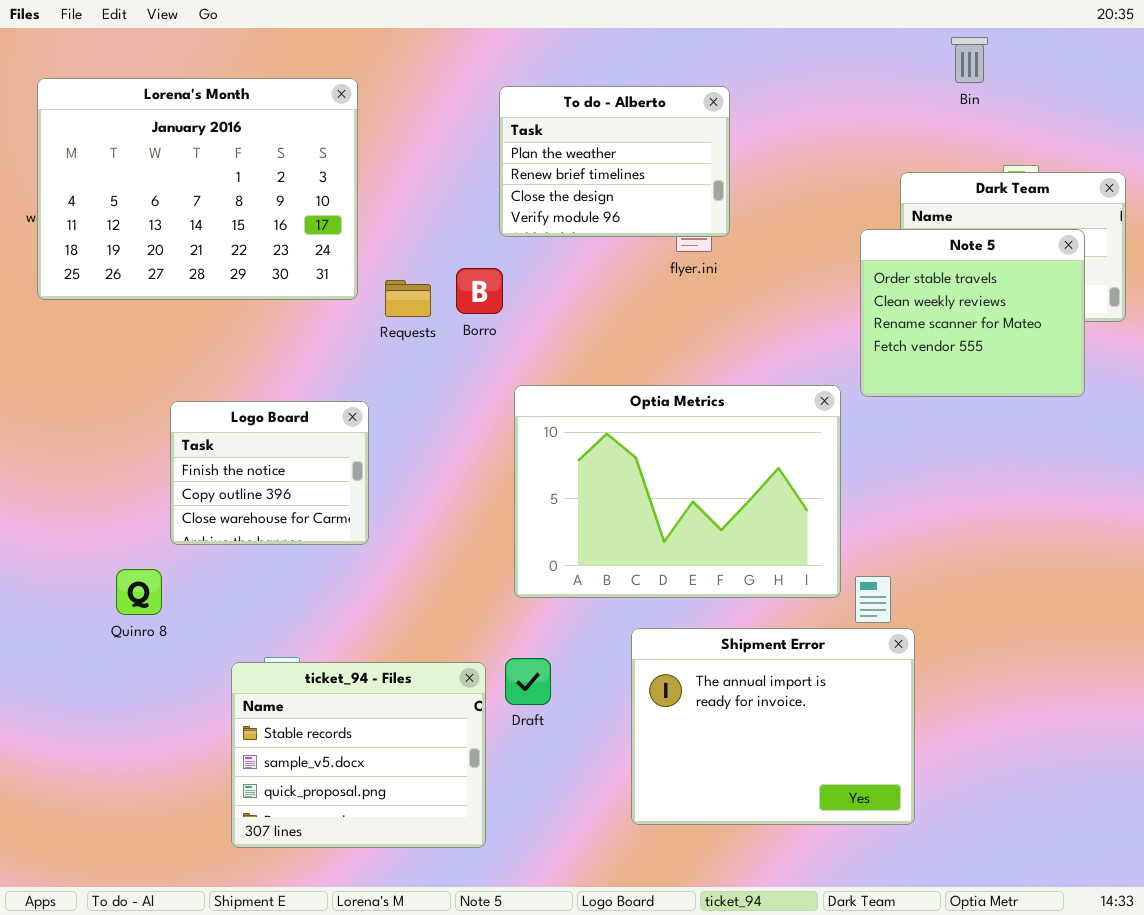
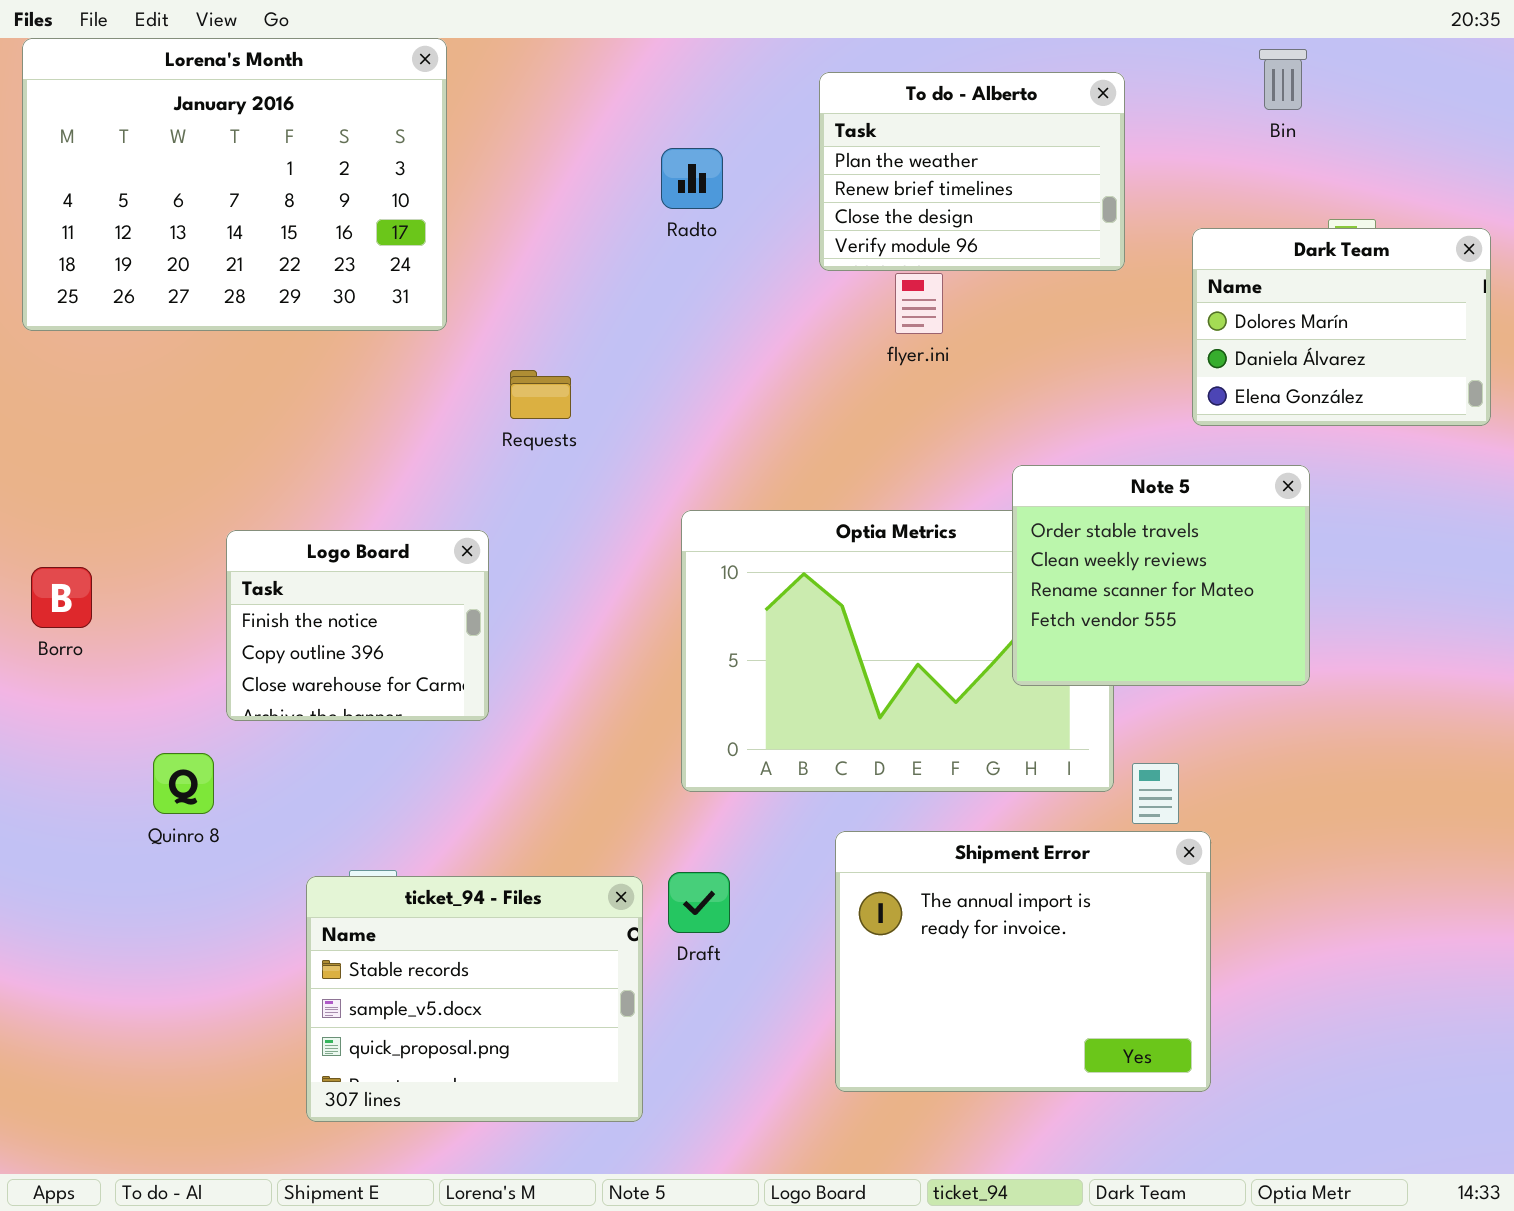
Lorena's Month: [37,78,358,300] -> [22,38,447,331], moved
To do - Alberto: [499,86,730,237] -> [819,72,1125,271], moved
Note 5: [860,229,1085,397] -> [1012,465,1310,686], moved
Borro: [456,268,503,314] -> [31,567,92,628], moved

